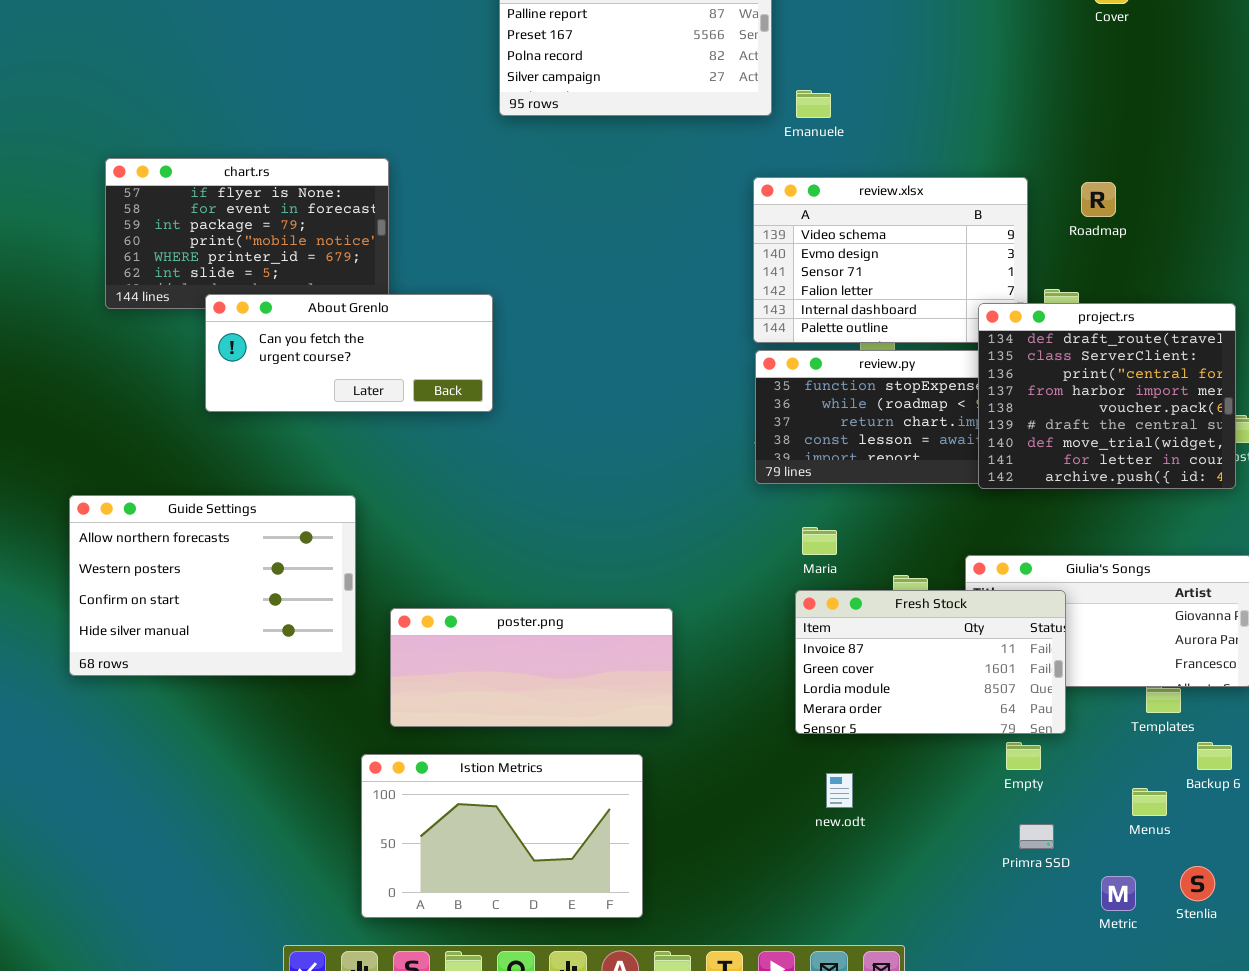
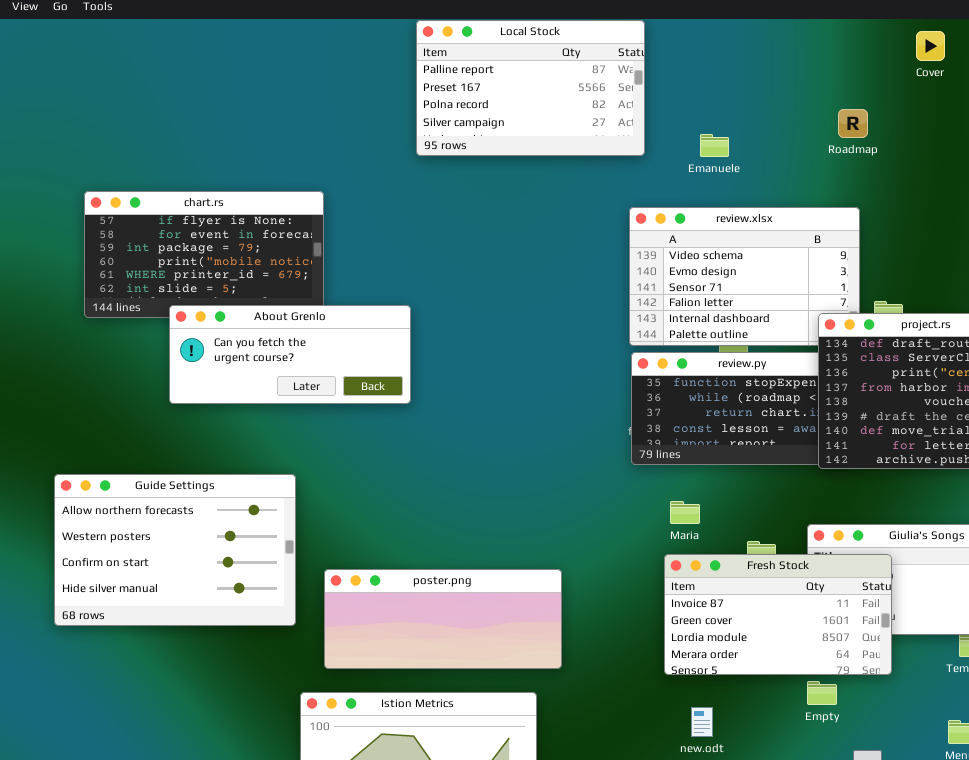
Emanuele: [796,90,831,118] -> [700,134,729,157], moved
Roadmap: [1081,182,1116,217] -> [838,109,868,138], moved
Empty: [1006,742,1041,770] -> [807,681,837,705], moved

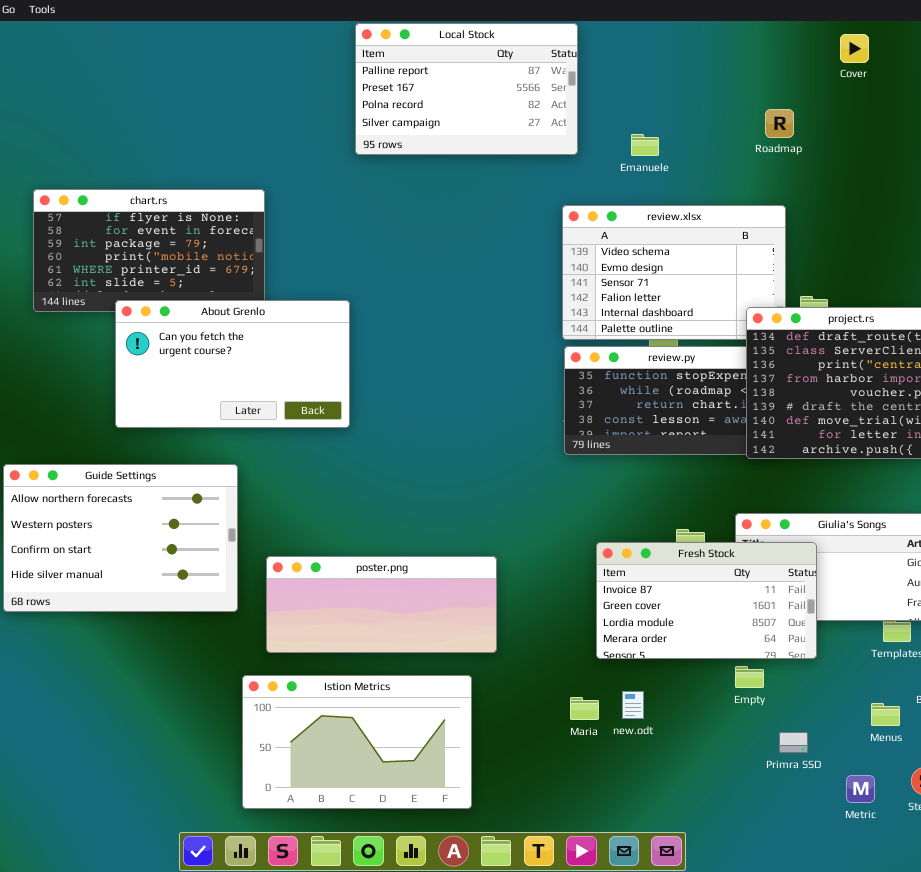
About Grenlo: [169,305,411,404] -> [115,300,350,428], resized
Maria: [670,501,700,524] -> [570,697,599,720], moved

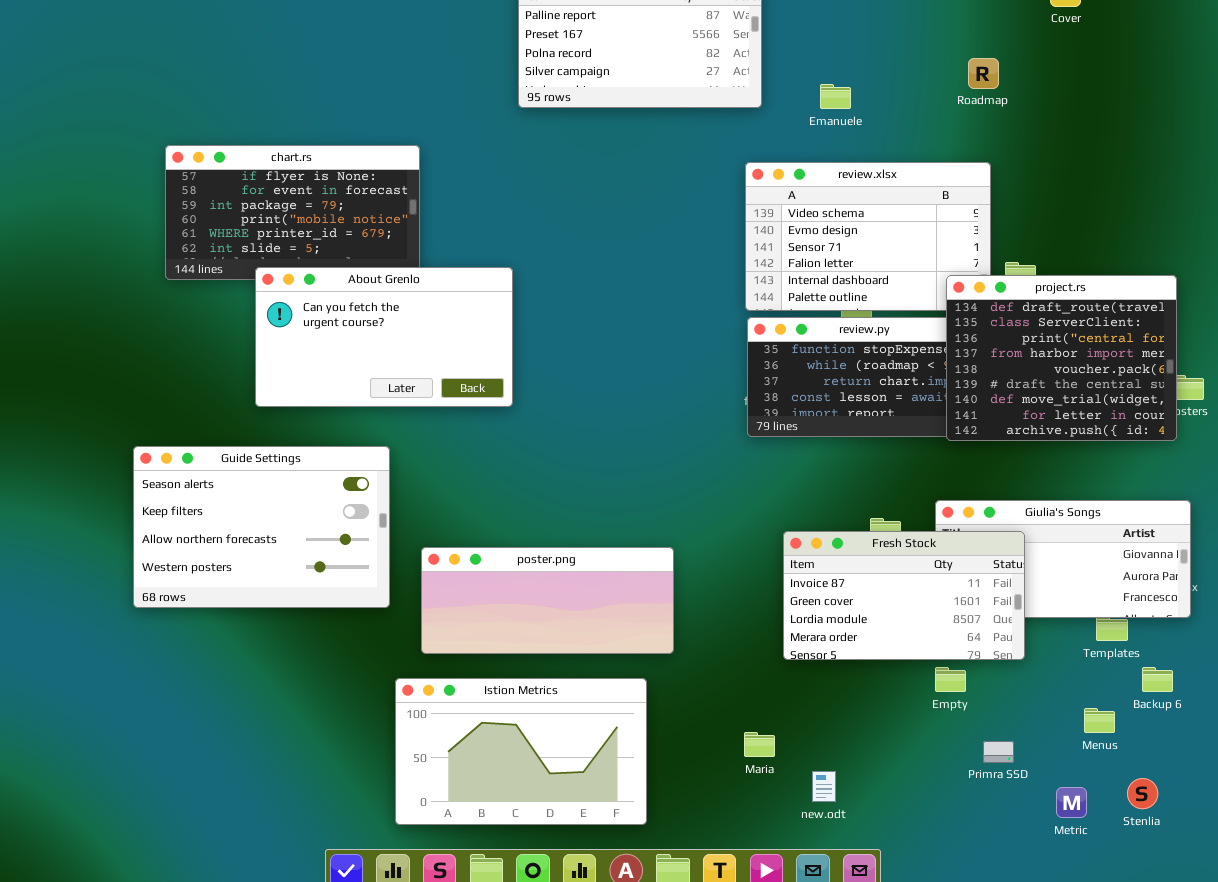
Guide Settings: [3,464,238,612] -> [133,446,390,608], scrolled up 2 rows
new.odt: [622,691,644,719] -> [812,771,836,802], moved
Maria: [570,697,599,720] -> [744,732,775,757], moved

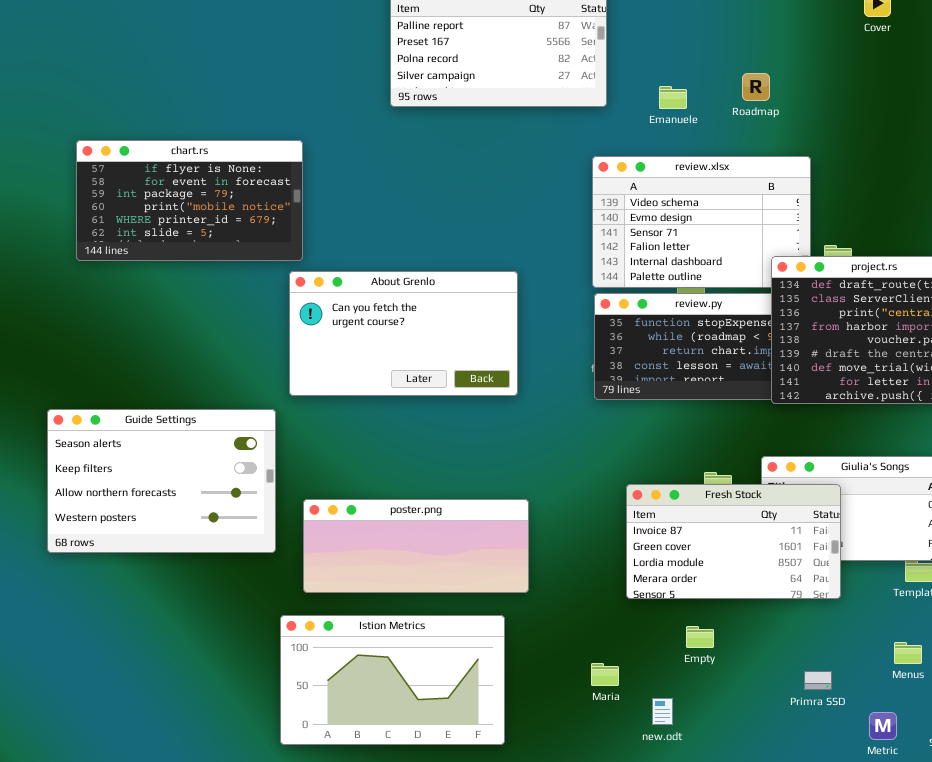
Roadmap: [968,58,999,89] -> [742,73,770,101], moved
About Grenlo: [255,267,513,407] -> [289,271,518,396], moved
Empty: [935,667,966,692] -> [686,626,714,648], moved

